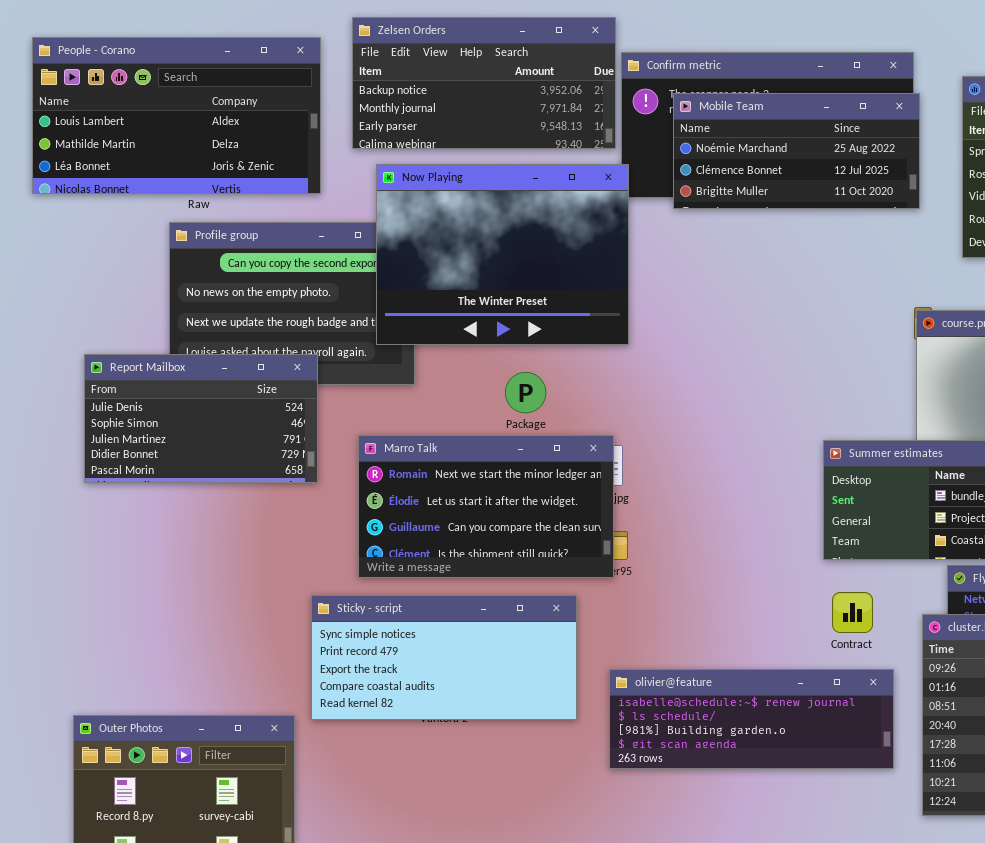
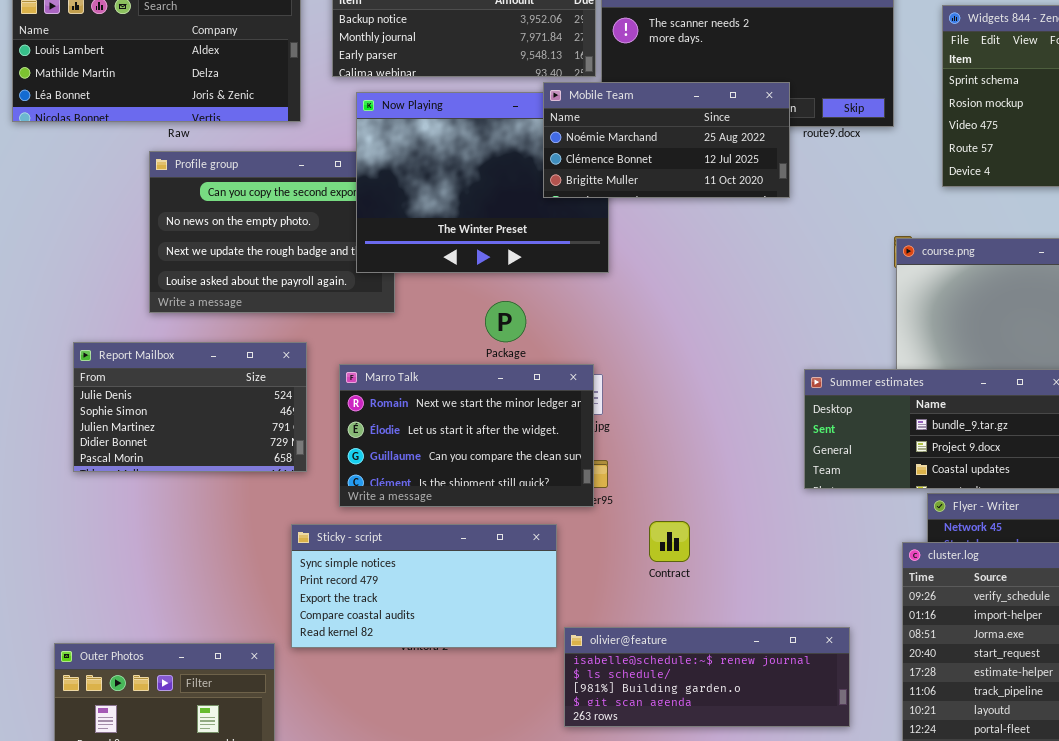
Mobile Team: [673,93,920,209] -> [543,82,790,198], moved
Report Mailbox: [84,354,318,483] -> [73,342,307,472], moved
Contract: [832,592,873,633] -> [649,521,690,562], moved
olivier@feature: [609,669,894,769] -> [564,627,850,727], moved

